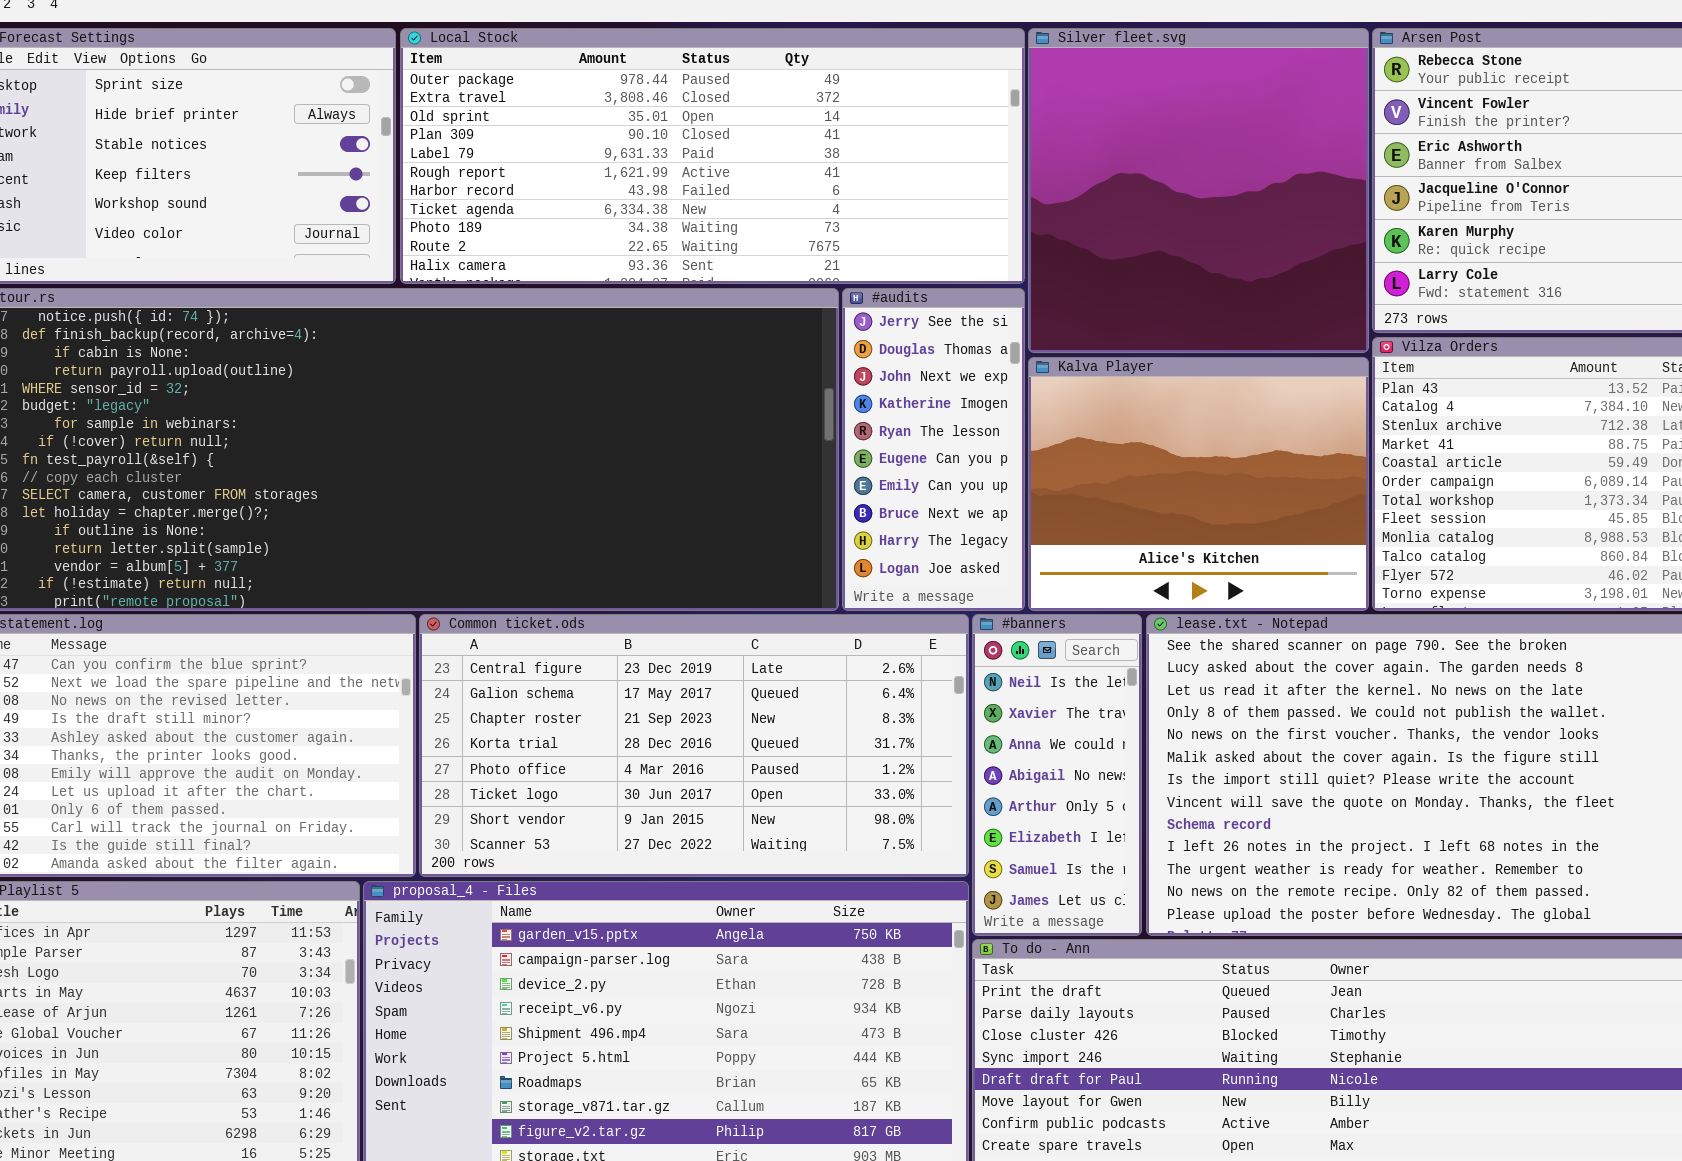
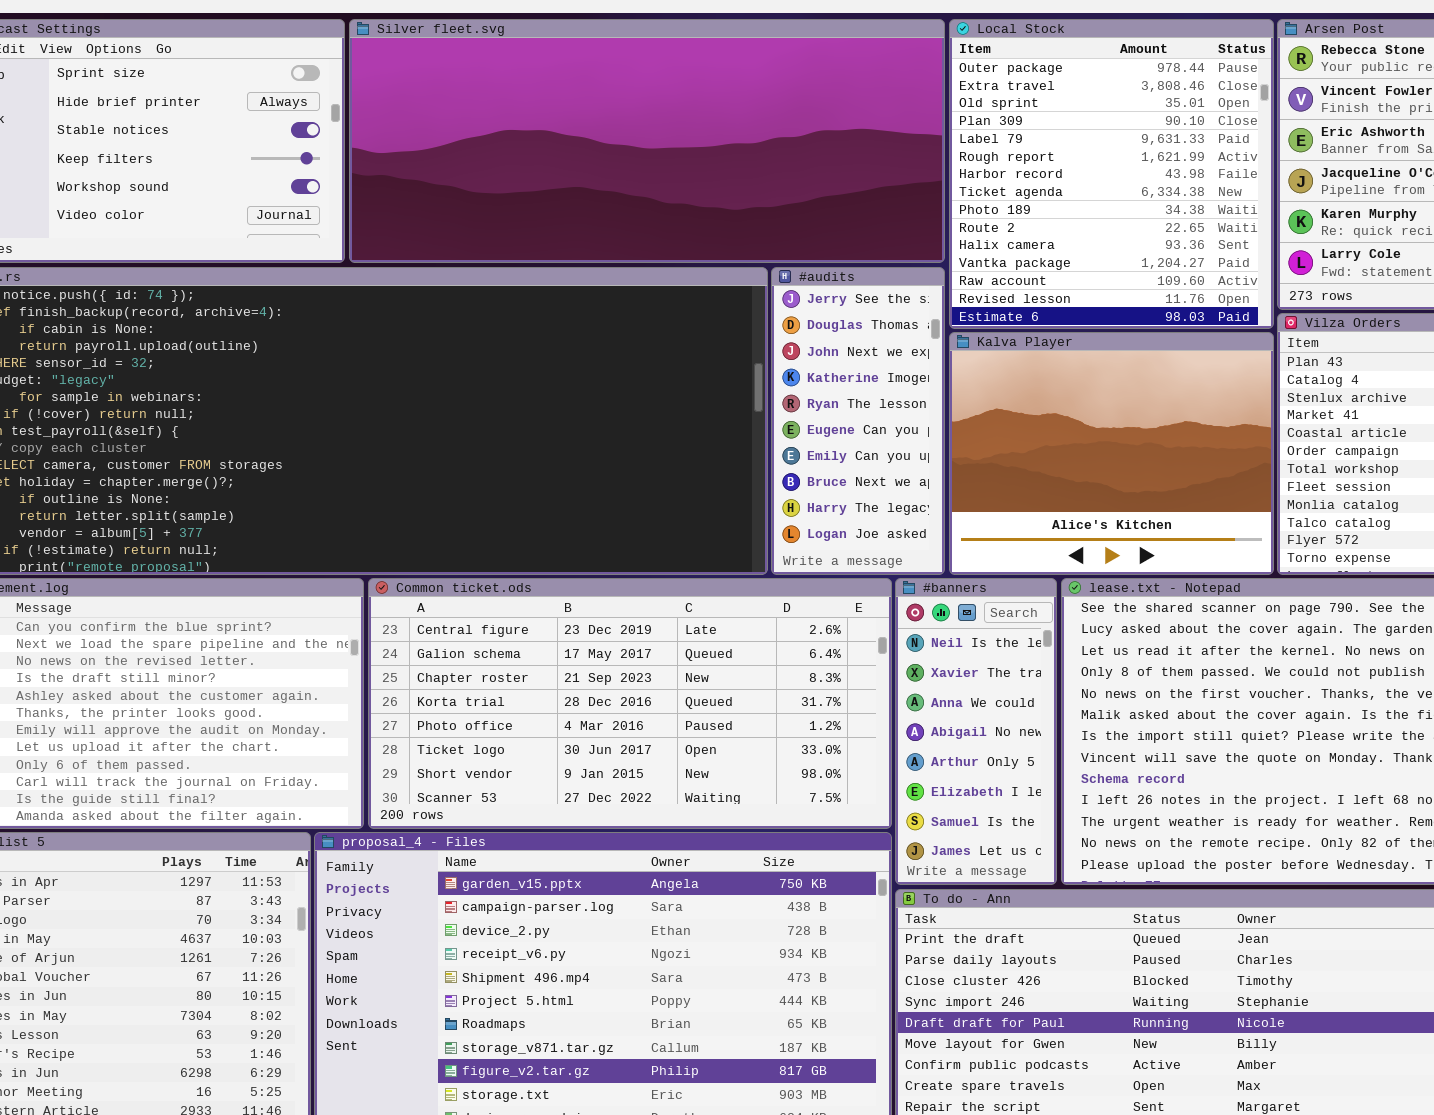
Local Stock: [400,28,1025,284] -> [949,19,1274,329], moved, resized
Silver fleet.svg: [1028,28,1369,353] -> [349,19,945,263], moved, resized

